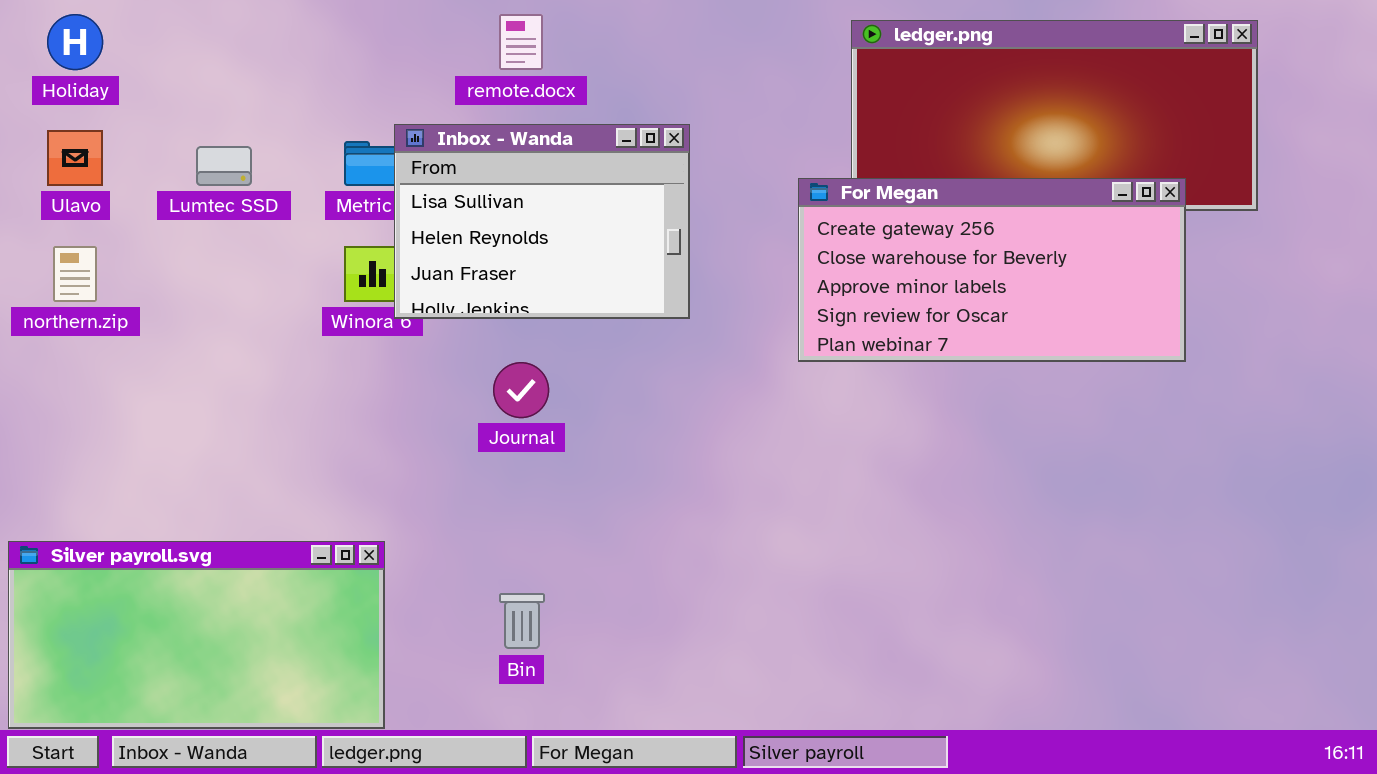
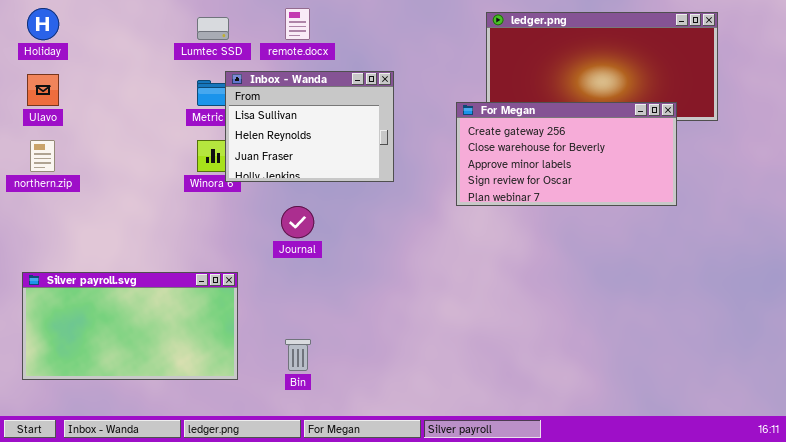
Lumtec SSD: [196,146,252,186] -> [197,17,229,40], moved
Silver payroll.svg: [8,541,385,729] -> [22,272,238,380], moved

